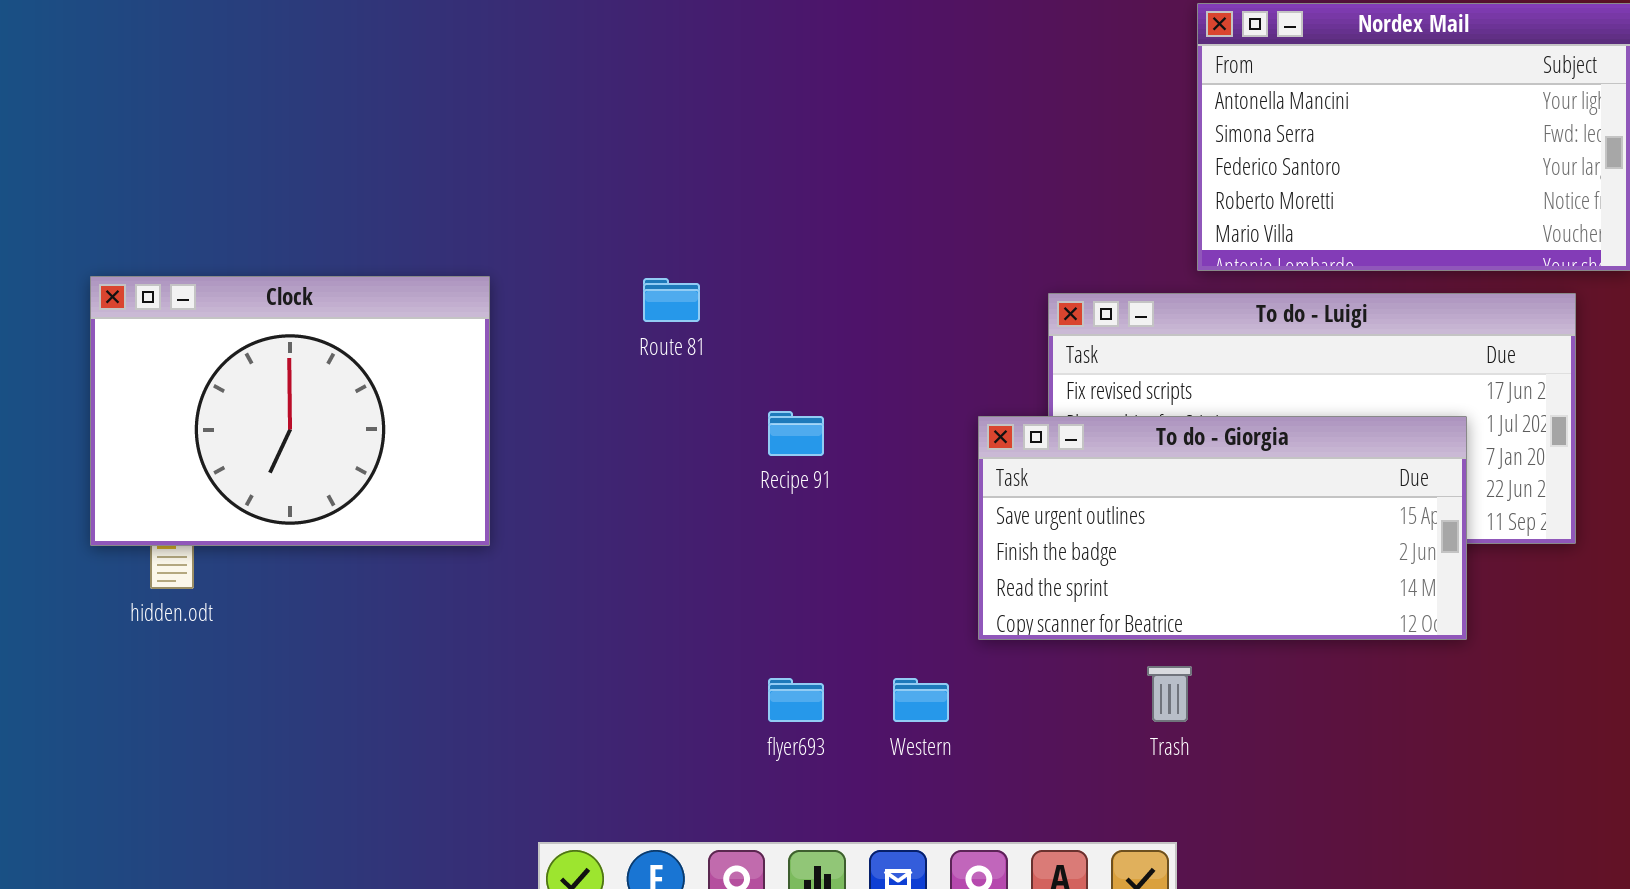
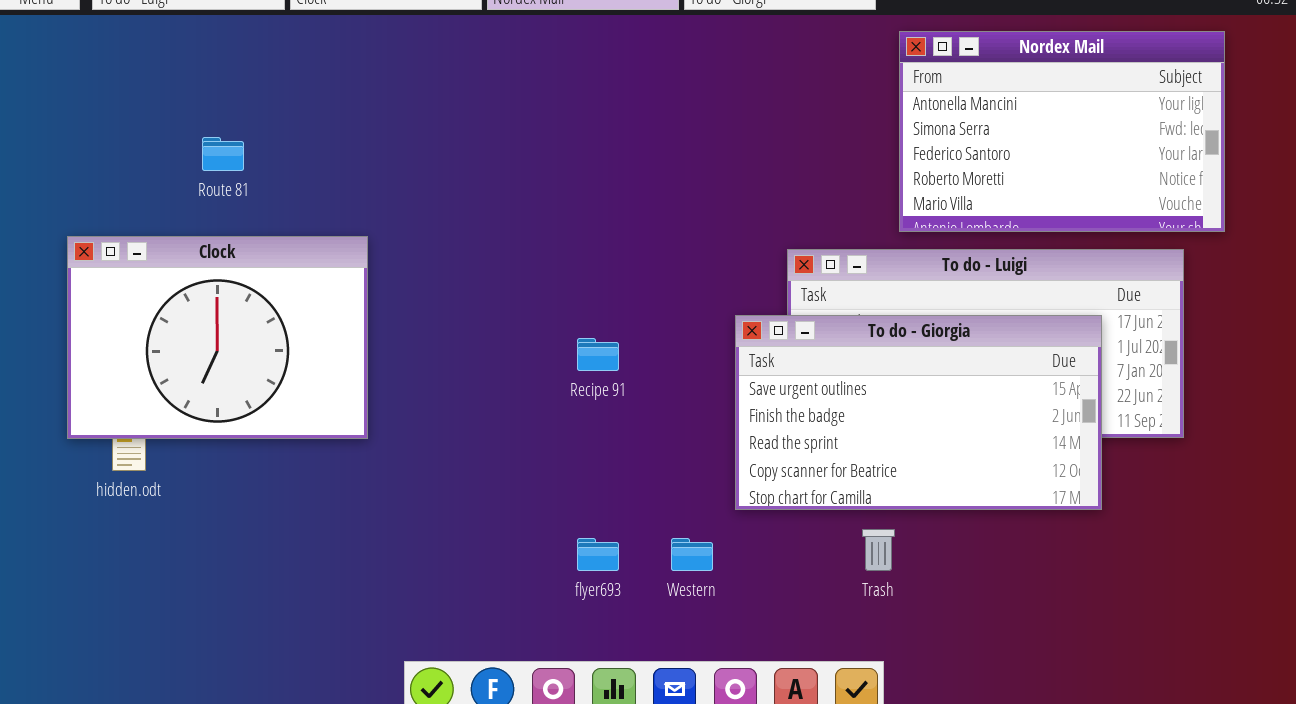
Route 81: [643,278,700,322] -> [202,137,244,171], moved
To do - Giorgia: [978,416,1467,640] -> [735,315,1102,510], resized

